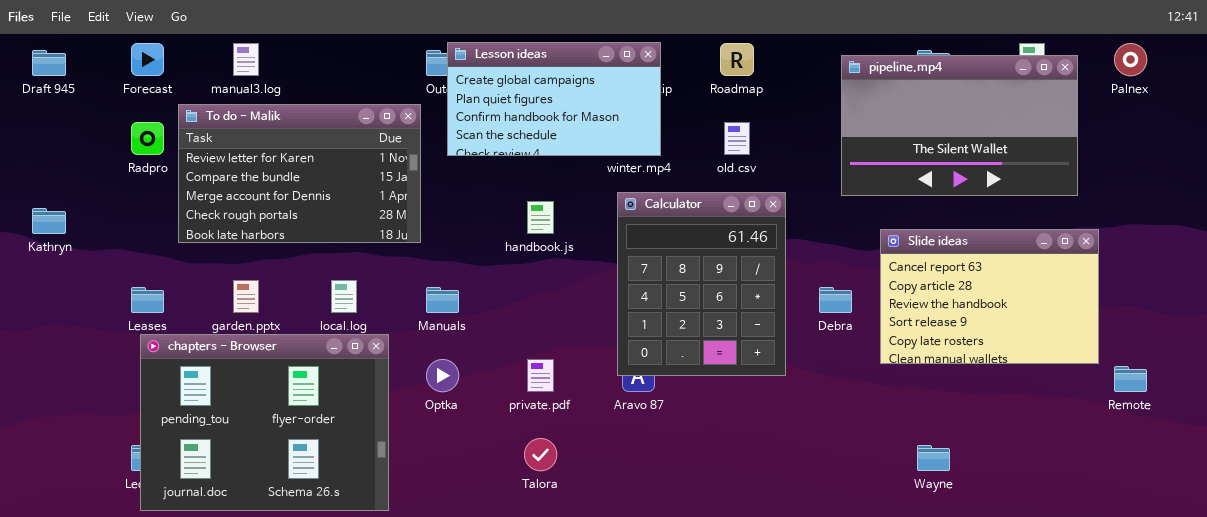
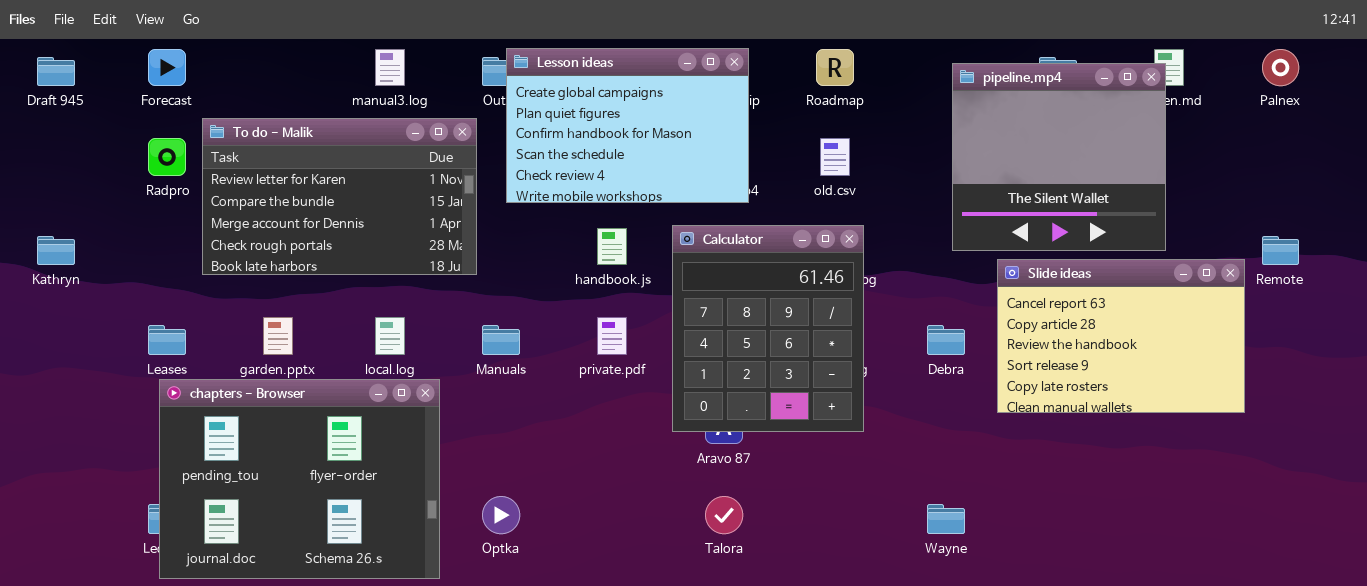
Lesson ideas: [447,42,661,156] -> [506,48,749,203], resized
manual3.log: [233,43,259,76] -> [375,49,405,86], moved
pipeline.mp4: [841,55,1078,196] -> [952,63,1166,251], resized
Calculator: [617,192,786,376] -> [672,225,864,432], moved
Optka: [426,359,459,392] -> [482,496,520,534], moved
private.pdf: [527,359,554,392] -> [597,317,627,355], moved
Remote: [1114,366,1147,392] -> [1262,236,1299,265], moved
Talora: [524,438,557,471] -> [705,496,743,534], moved
Wayne: [917,445,950,471] -> [927,504,965,534], moved

